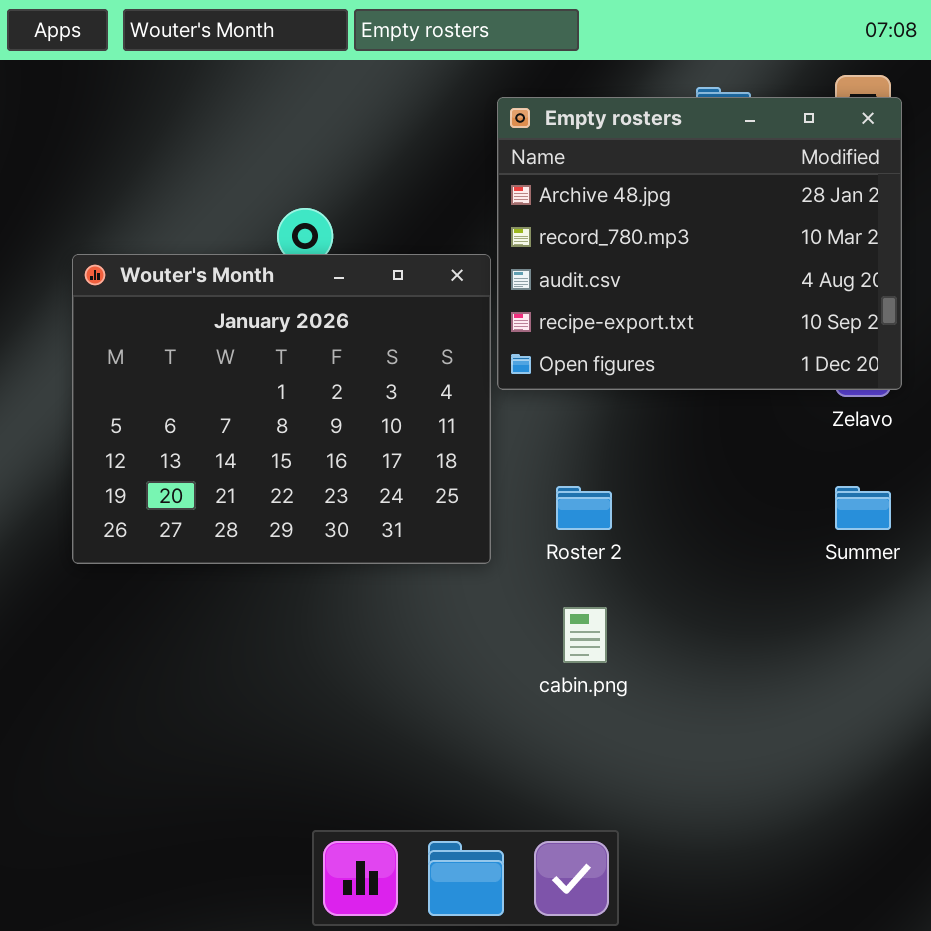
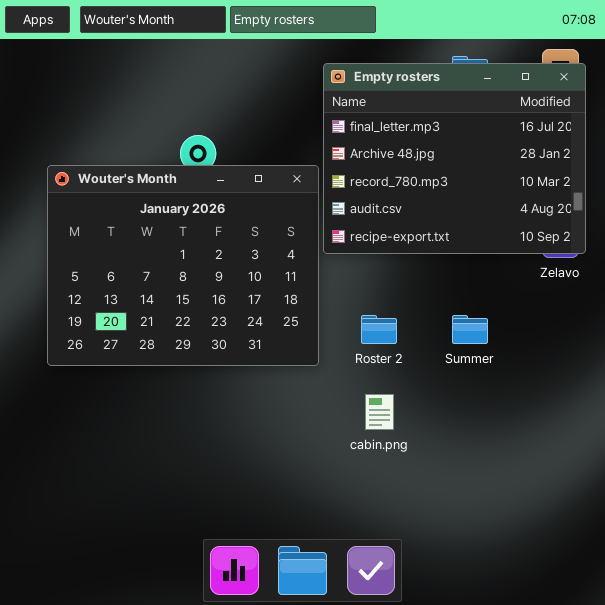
Empty rosters: [497,97,902,390] -> [323,63,586,254], scrolled up 1 row
Summer: [835,486,891,530] -> [452,315,488,344], moved

